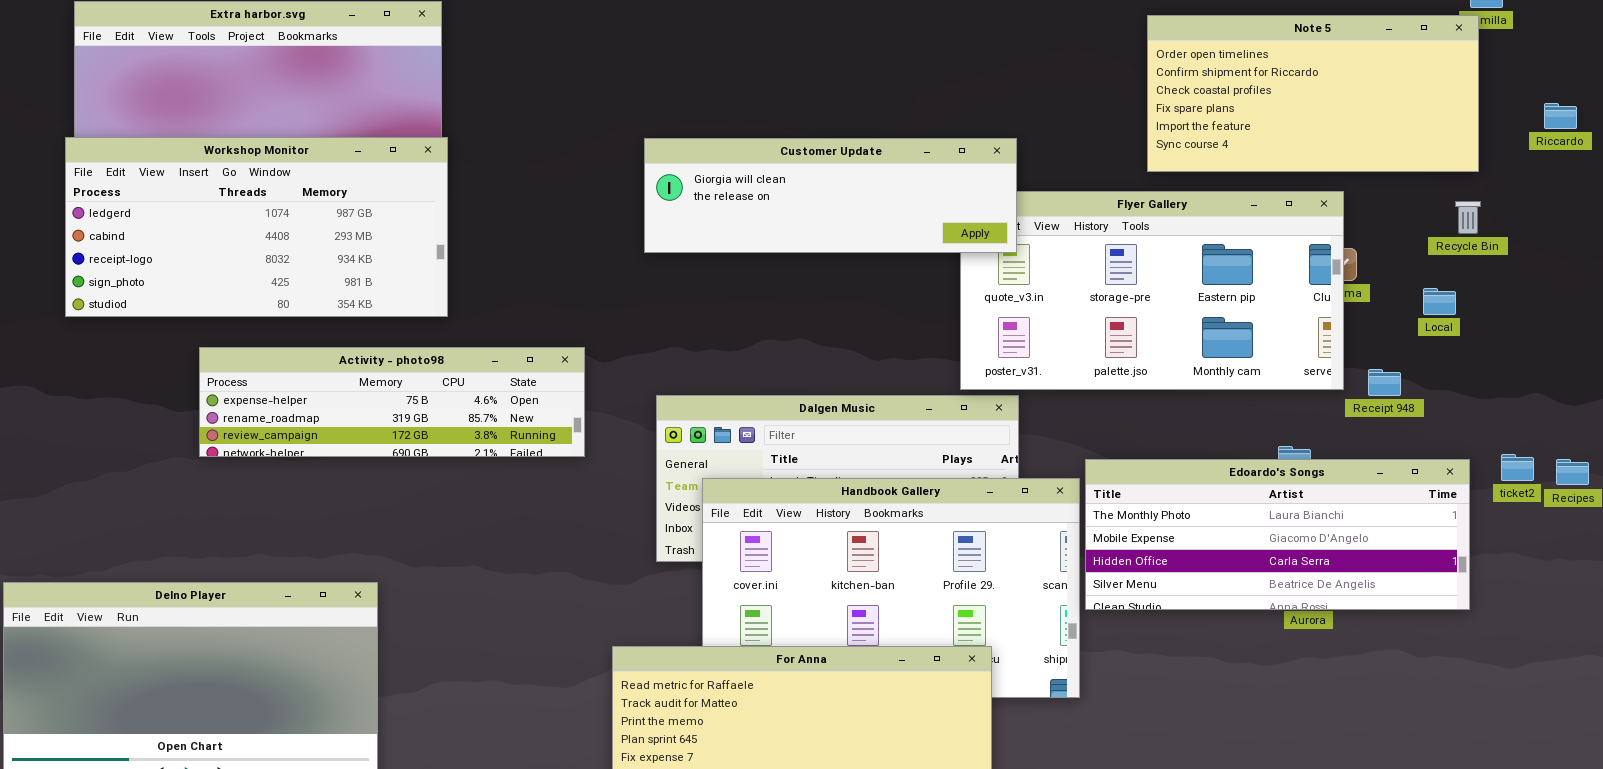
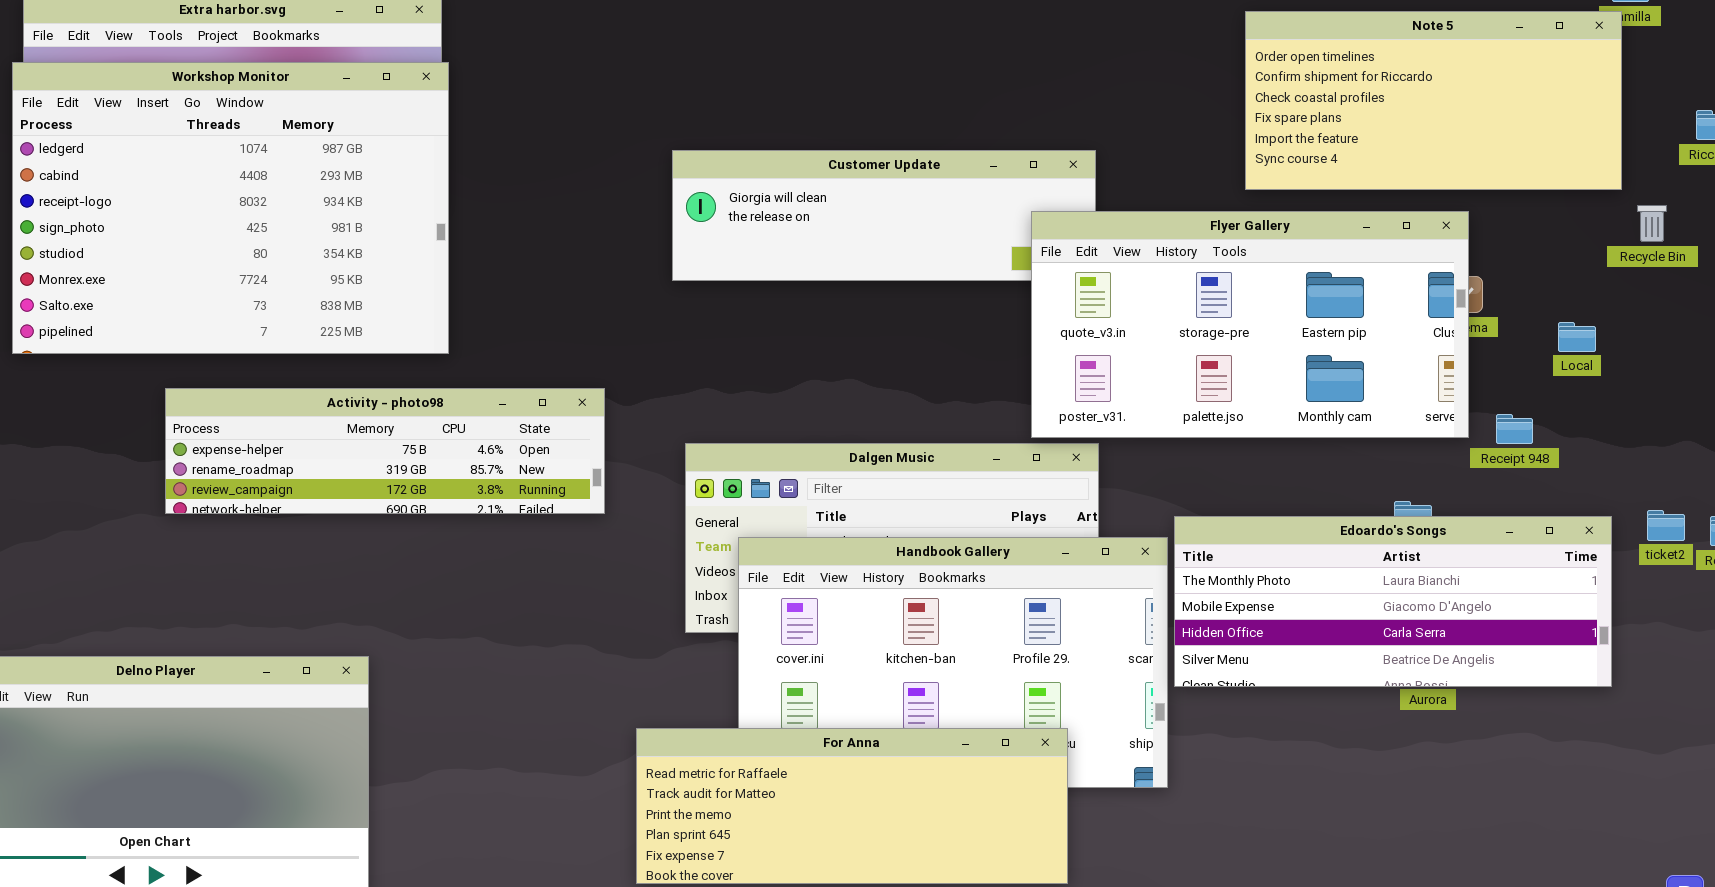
Workshop Monitor: [65,137,448,317] -> [12,62,449,354], resized
Flyer Gallery: [960,191,1344,390] -> [1031,211,1469,438], raised
Recycle Bin: [1455,201,1481,234] -> [1637,205,1667,242], moved

